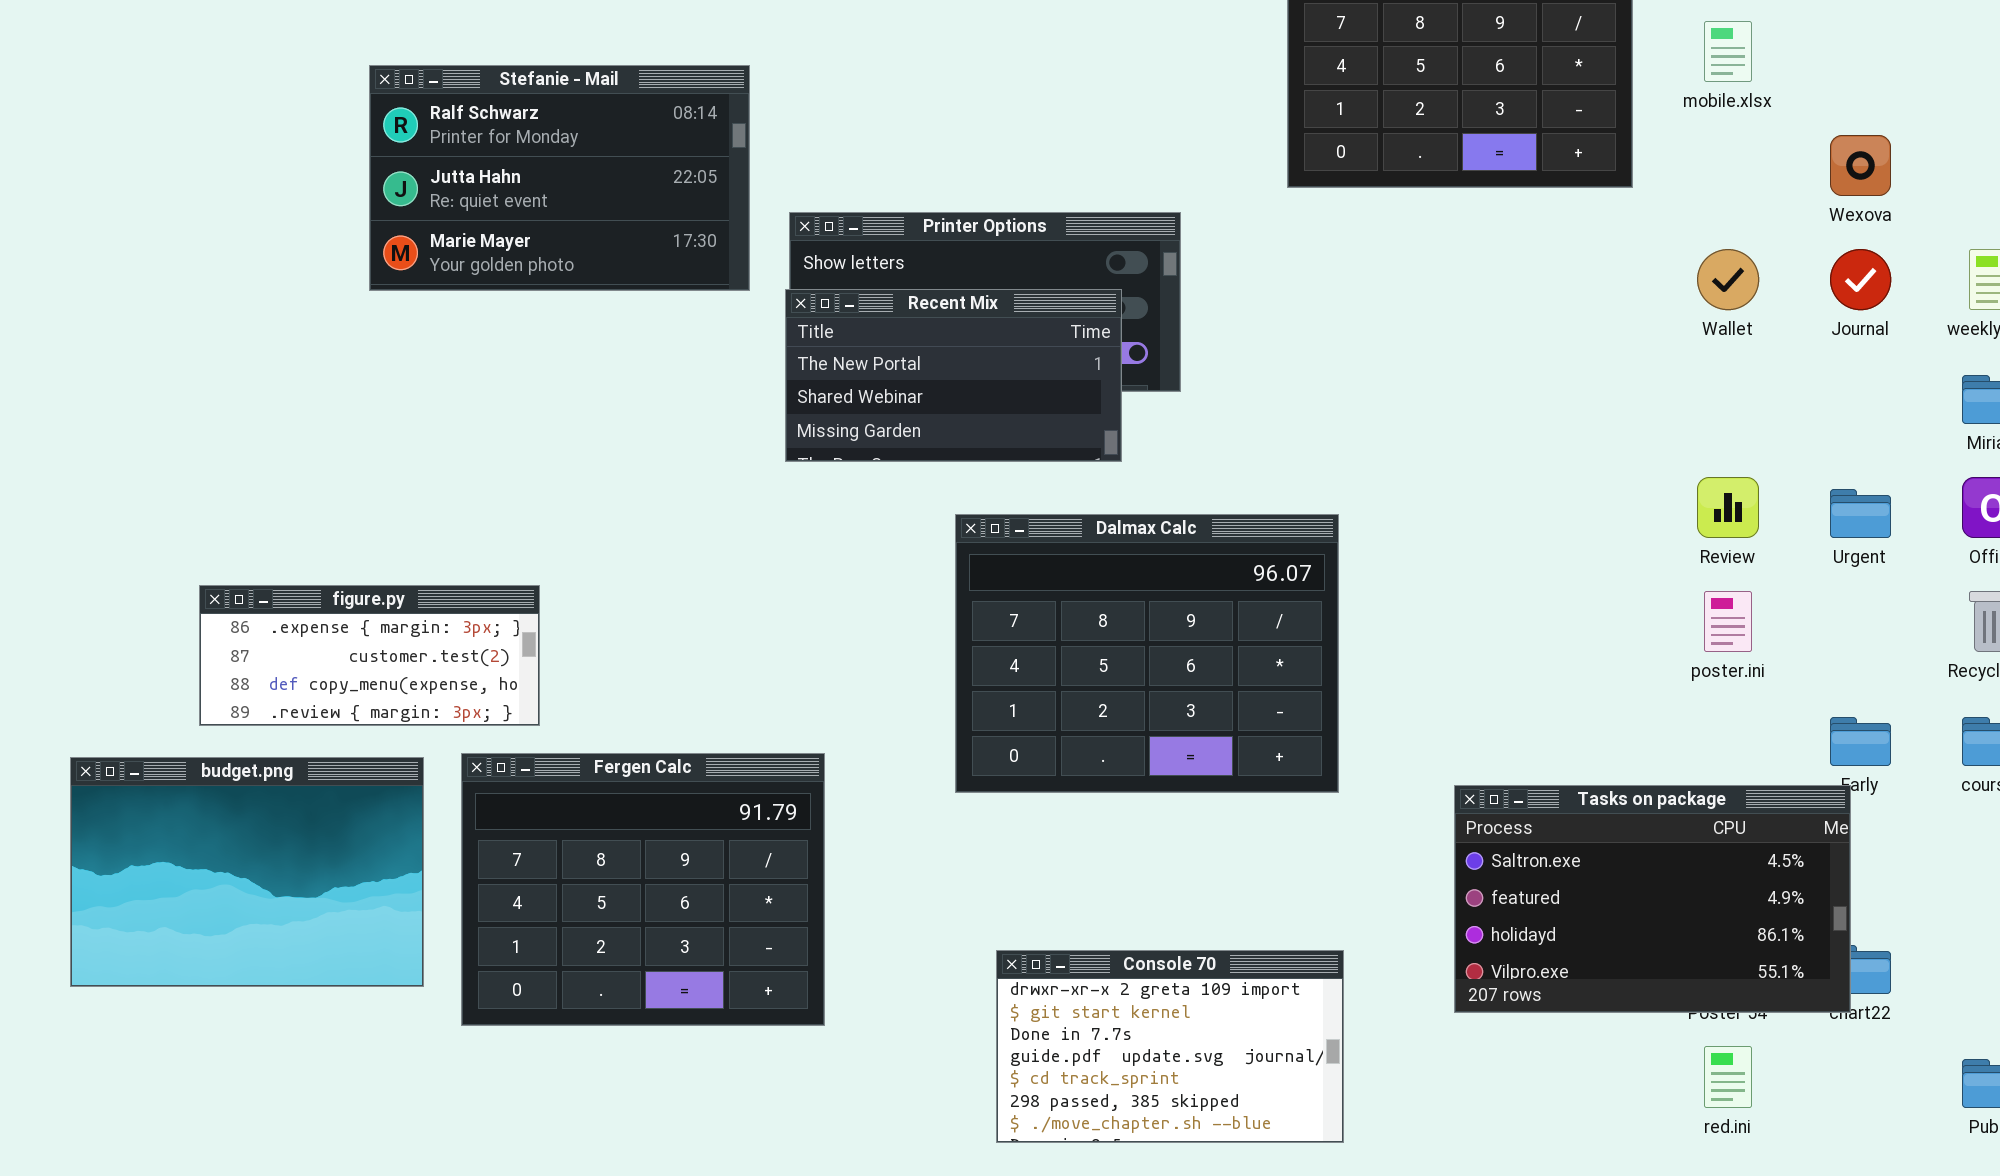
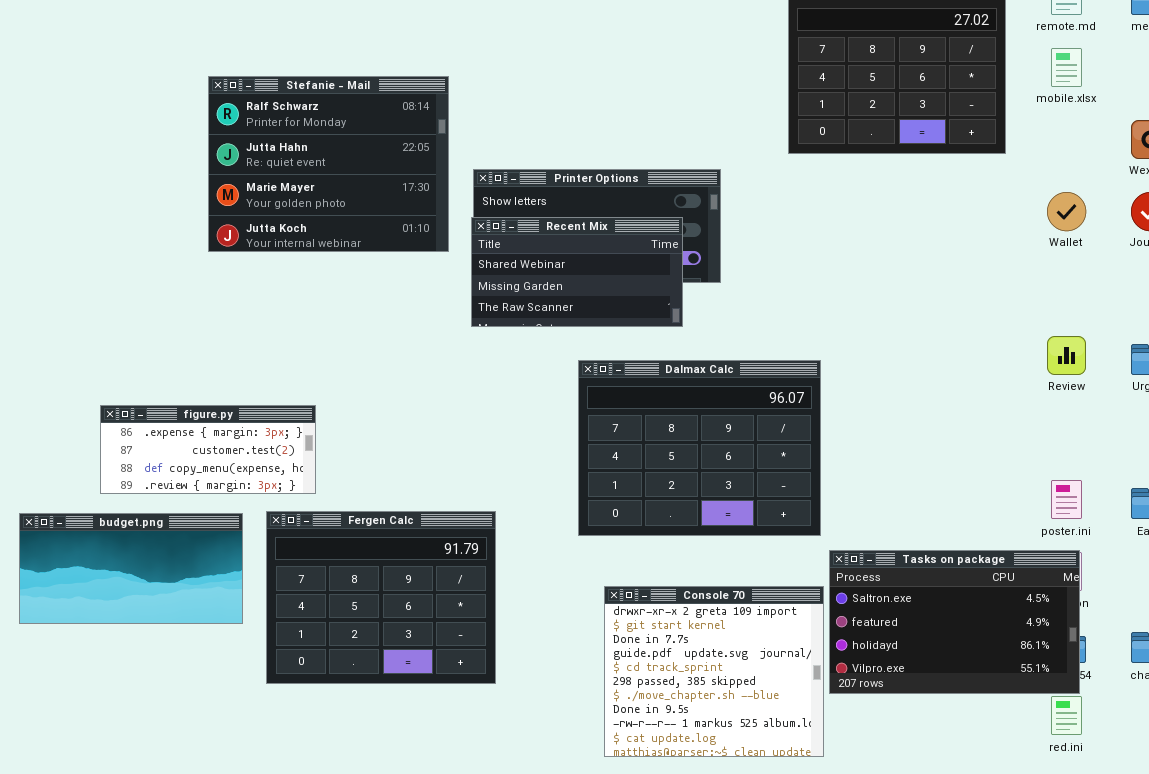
Stefanie - Mail: [369,65,750,291] -> [208,76,449,252], resized
Recent Mix: [785,289,1122,462] -> [471,217,683,327], scrolled down 1 row
poster.ini: [1704,591,1752,652] -> [1051,480,1082,519], moved
budget.png: [70,757,424,987] -> [19,513,243,624], resized
Tasks on package: [1454,785,1851,1013] -> [829,550,1080,694], moved
Console 70: [996,950,1344,1143] -> [604,586,824,757], resized

